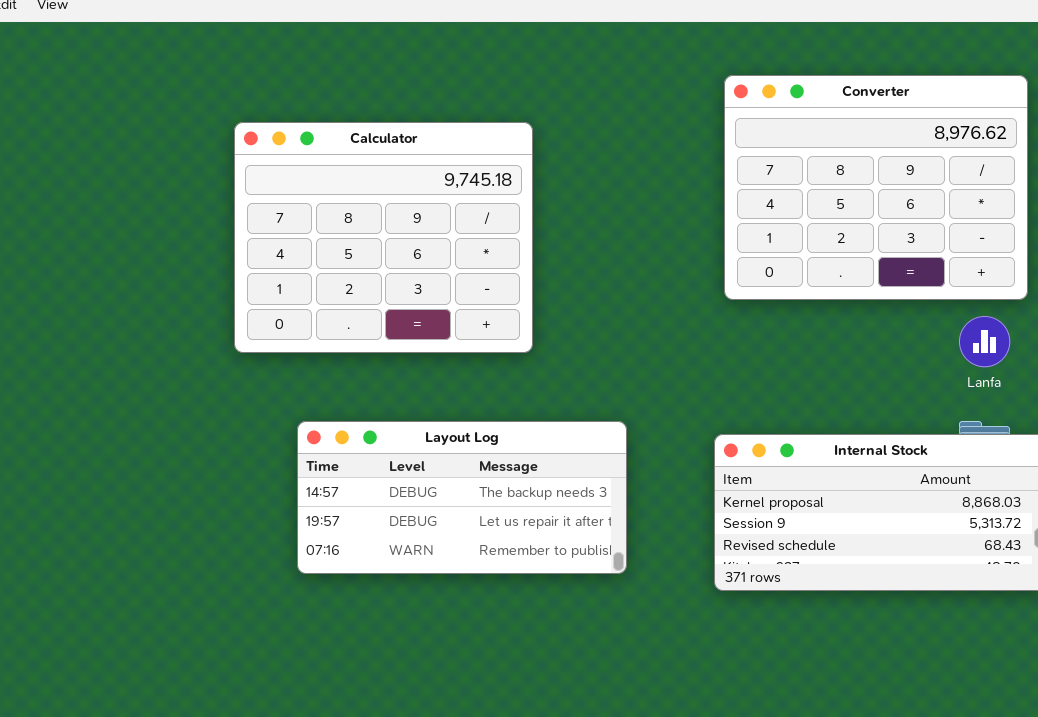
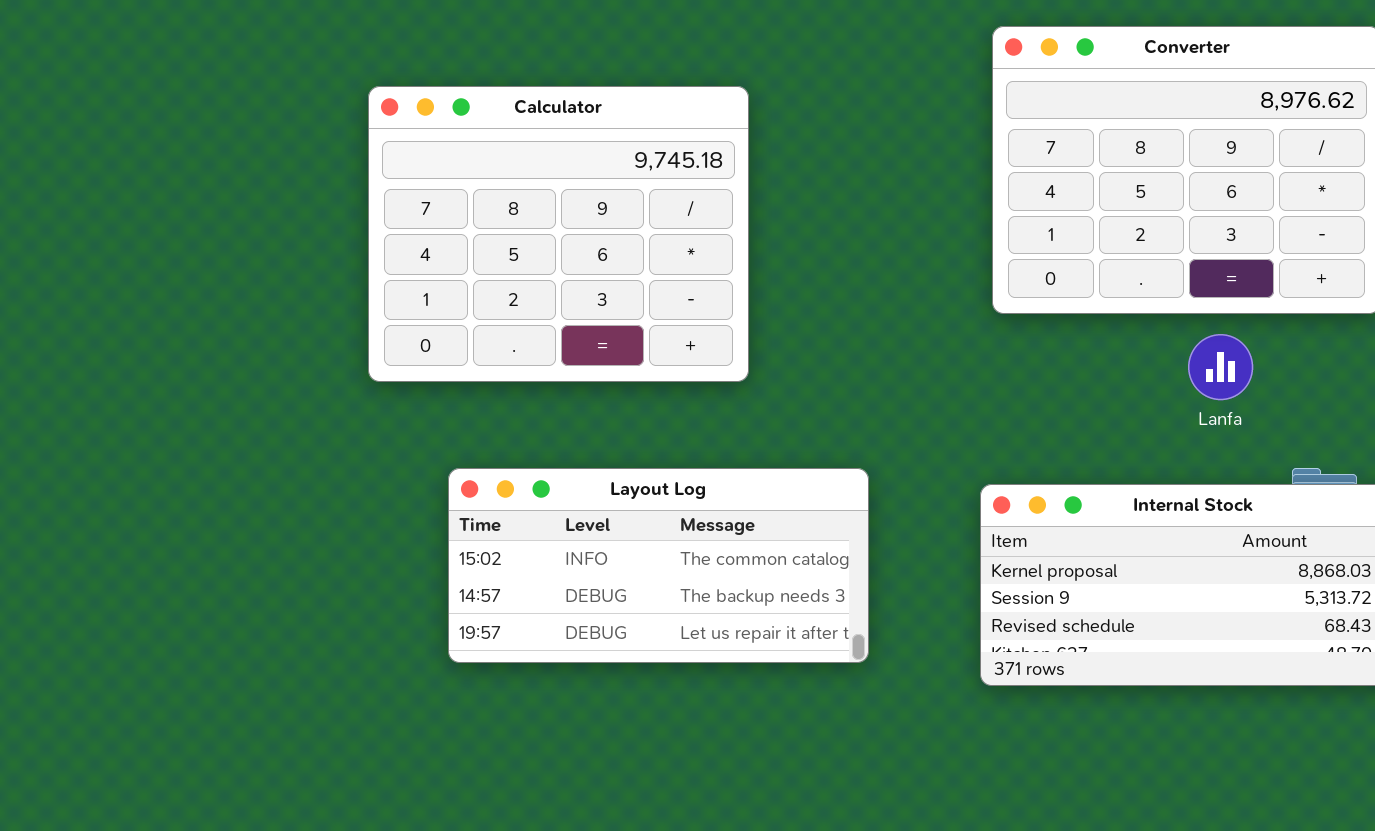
Lanfa: [959,316,1010,367] -> [1188,334,1253,400], moved
Layout Log: [297,421,627,574] -> [448,468,869,663], scrolled up 1 row

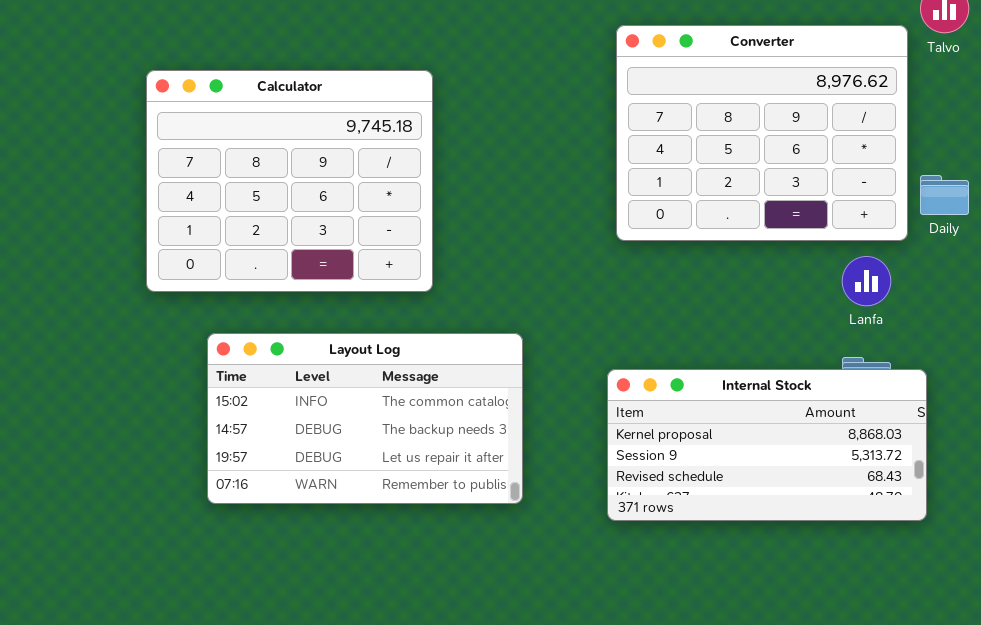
Lanfa: [1188,334,1253,400] -> [842,256,891,306], moved
Layout Log: [448,468,869,663] -> [207,333,523,504], resized

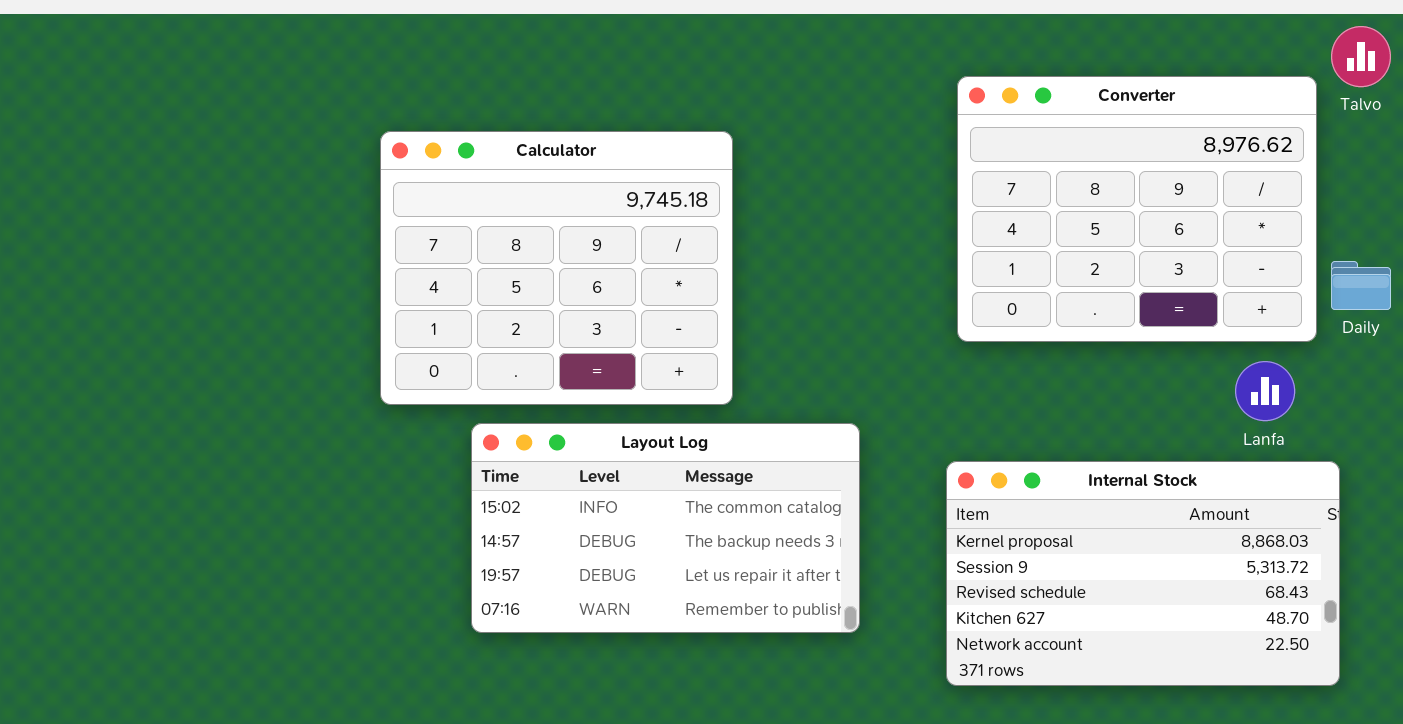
Layout Log: [207,333,523,504] -> [471,423,860,633], moved
Internal Stock: [607,369,927,521] -> [946,461,1340,686], resized

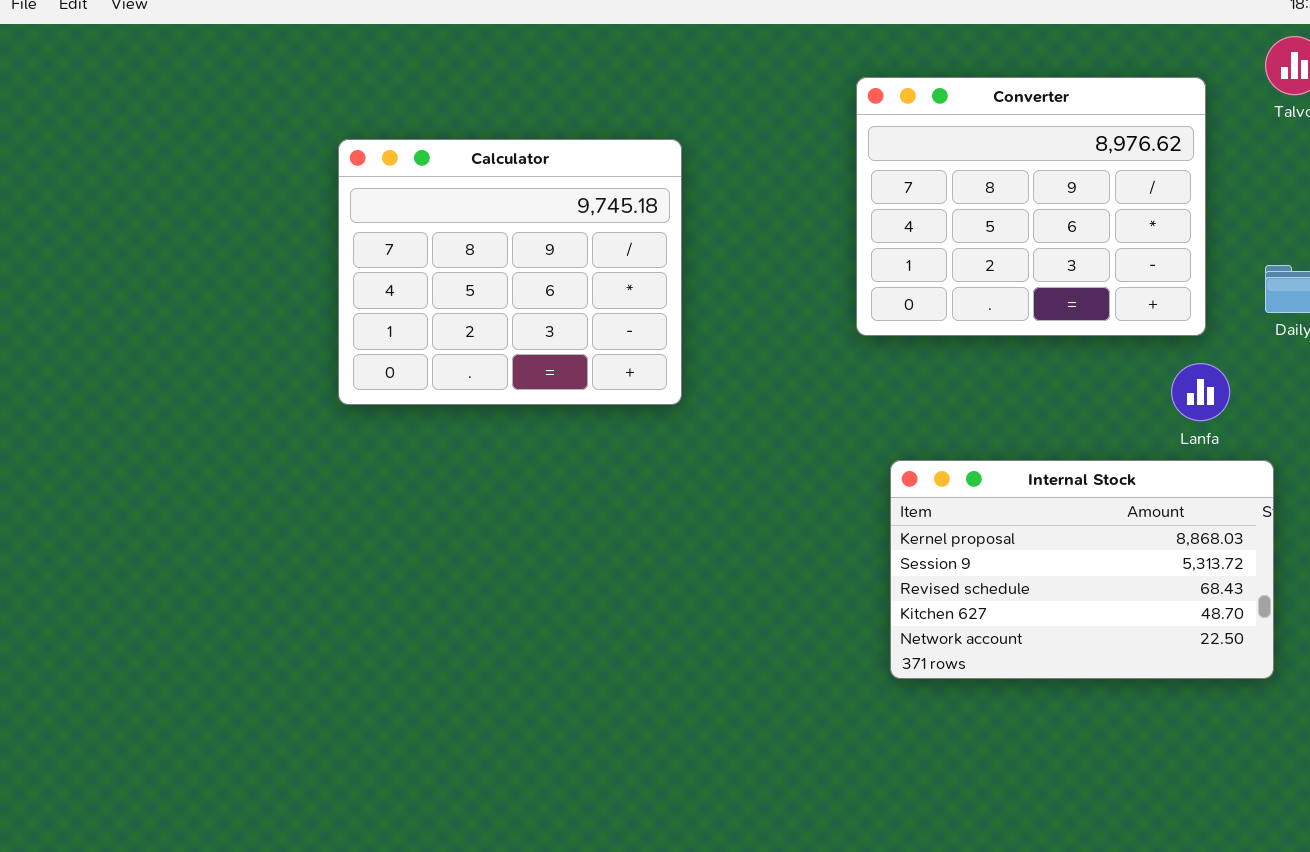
Converter: [957,76,1317,342] -> [856,77,1206,336], moved
Layout Log: [471,423,860,633] -> none, closed

